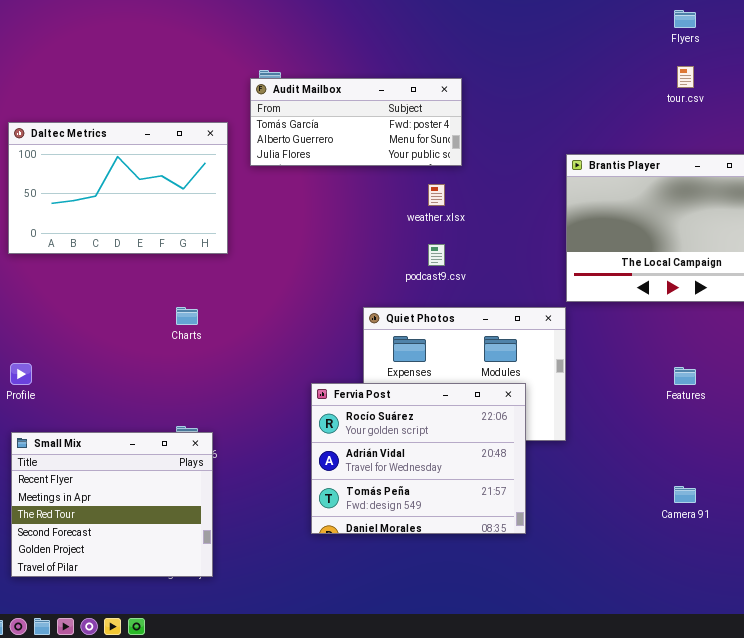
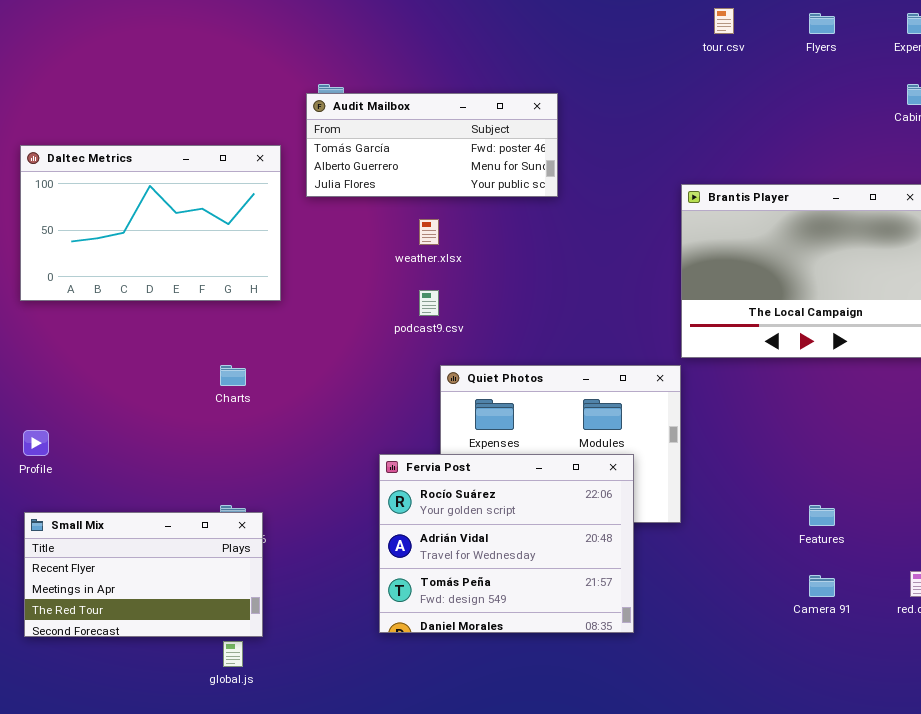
tour.csv: [677,66,694,88] -> [714,8,734,34], moved
weather.xlsx: [428,184,445,206] -> [419,219,439,245], moved
podcast9.csv: [428,244,445,266] -> [419,290,439,316], moved
Features: [674,367,696,385] -> [809,505,835,526], moved
Small Mix: [11,432,213,577] -> [24,512,263,637], resized

